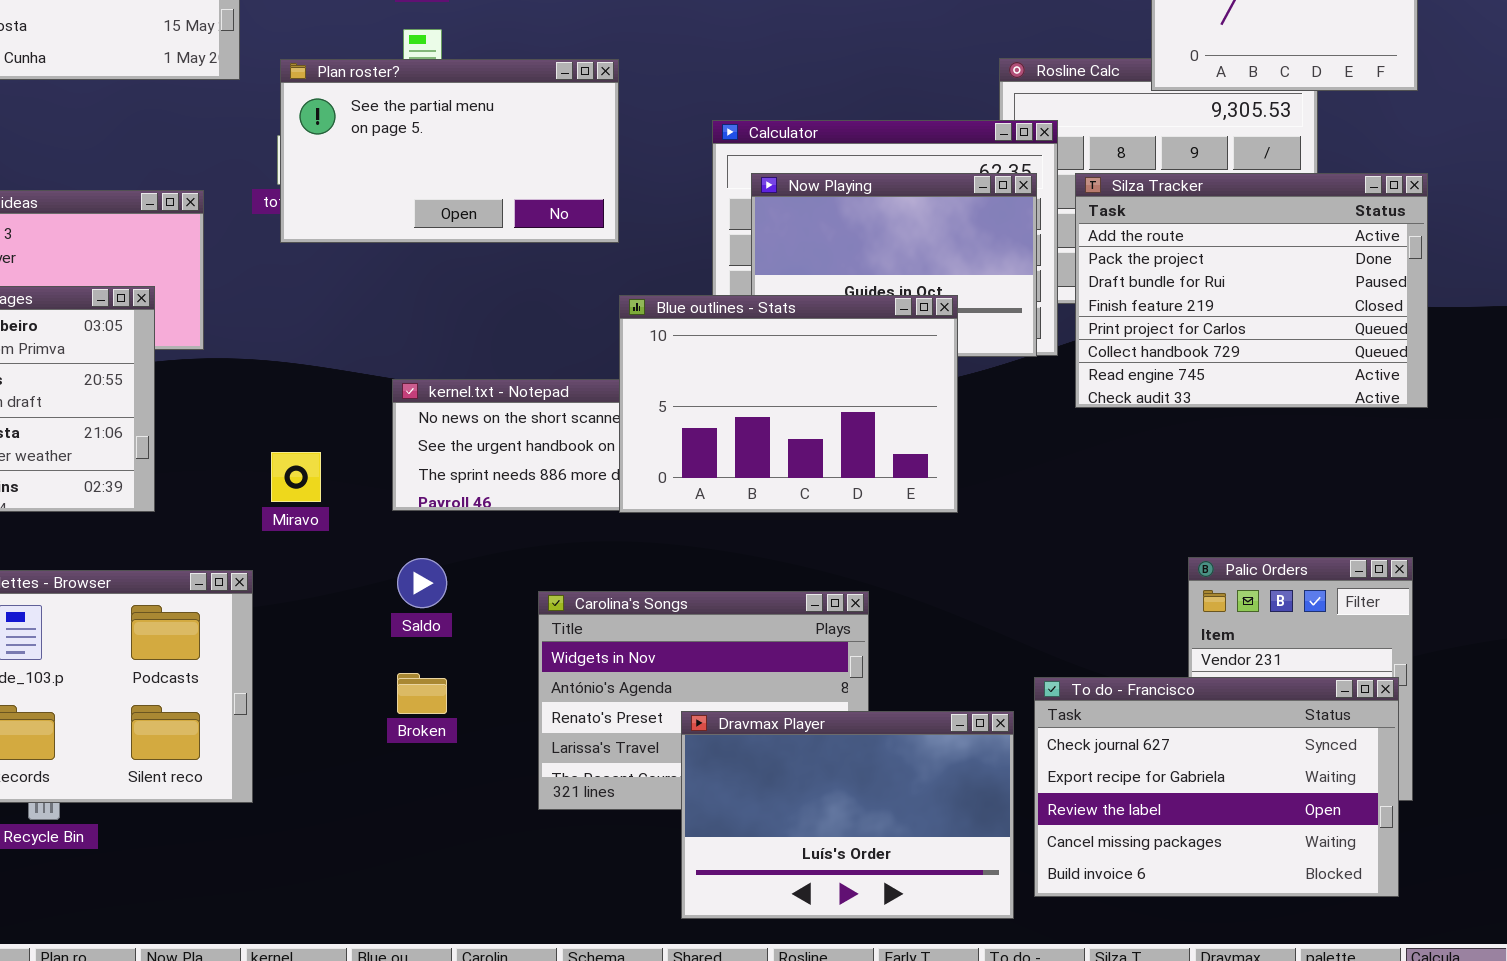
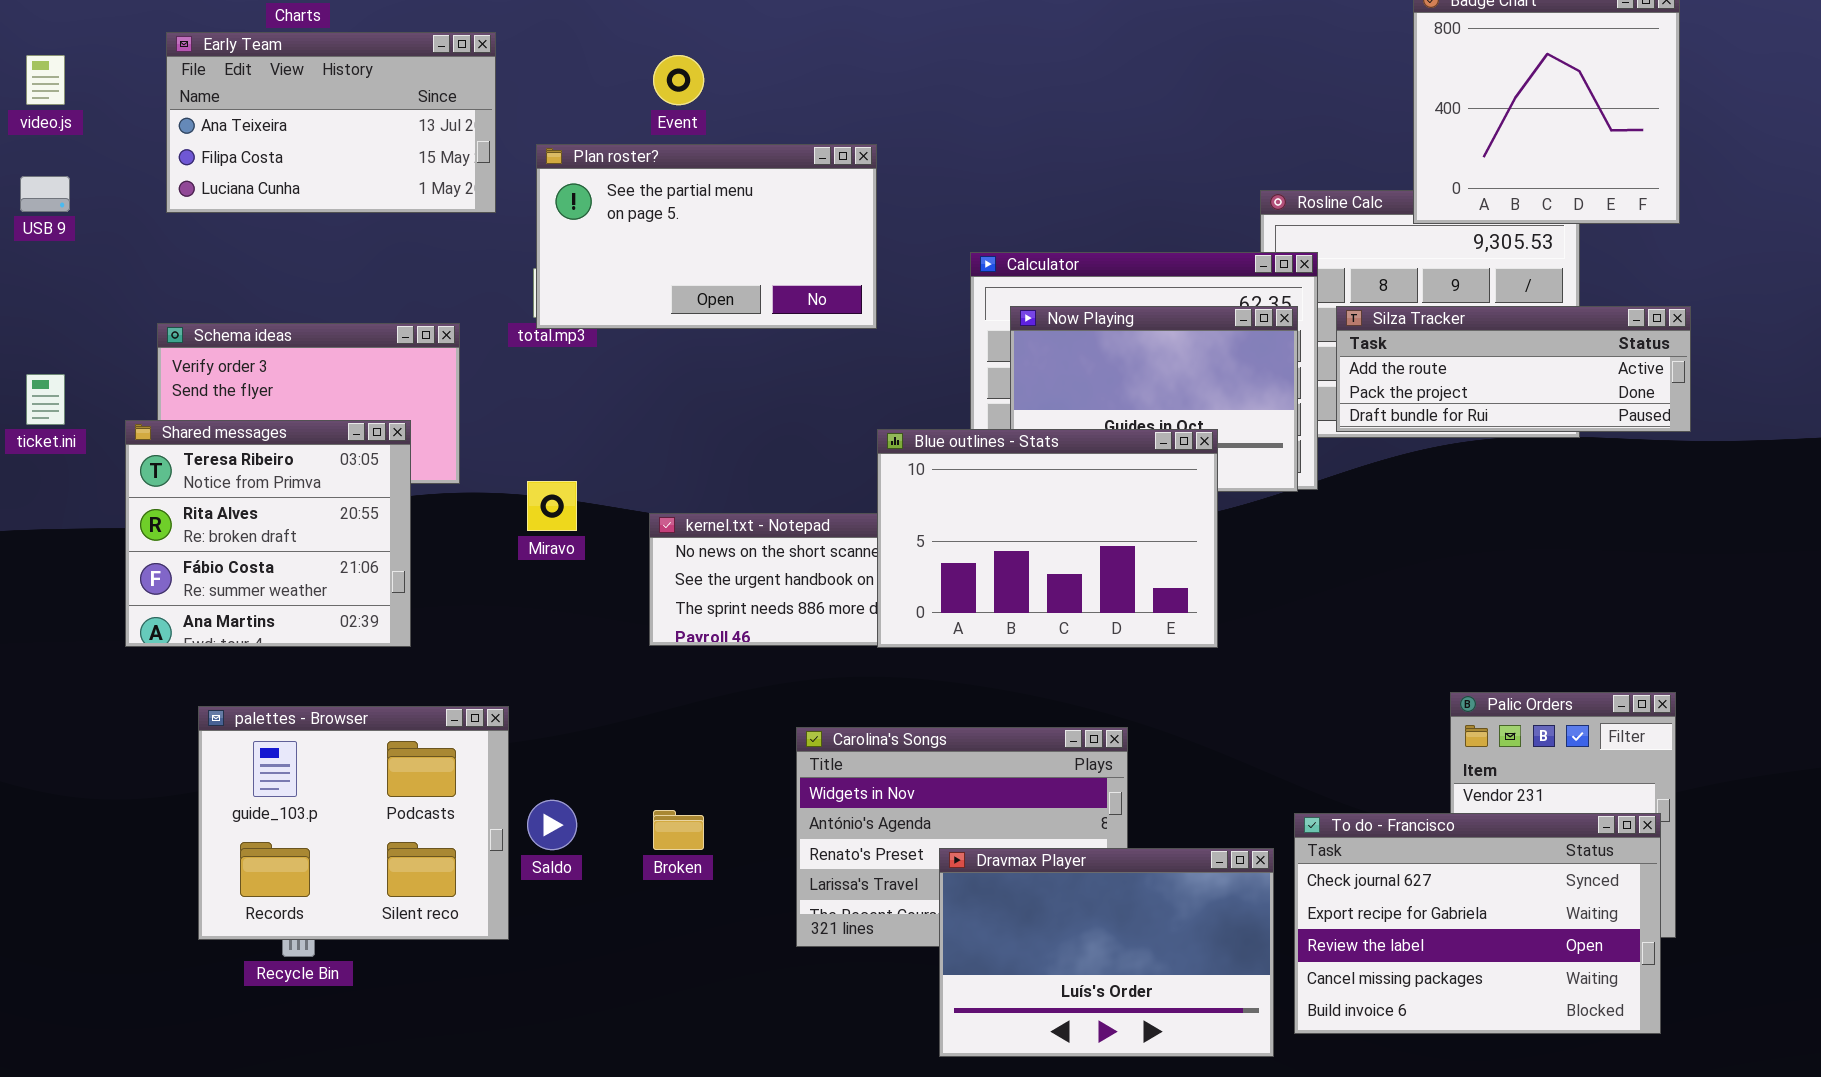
Plan roster?: [280,59,619,243] -> [536,144,877,329], moved
Silza Tracker: [1075,173,1428,408] -> [1336,306,1691,432], resized
Miravo: [271,452,321,502] -> [527,481,577,531], moved
Saldo: [397,558,447,608] -> [527,800,577,850], moved

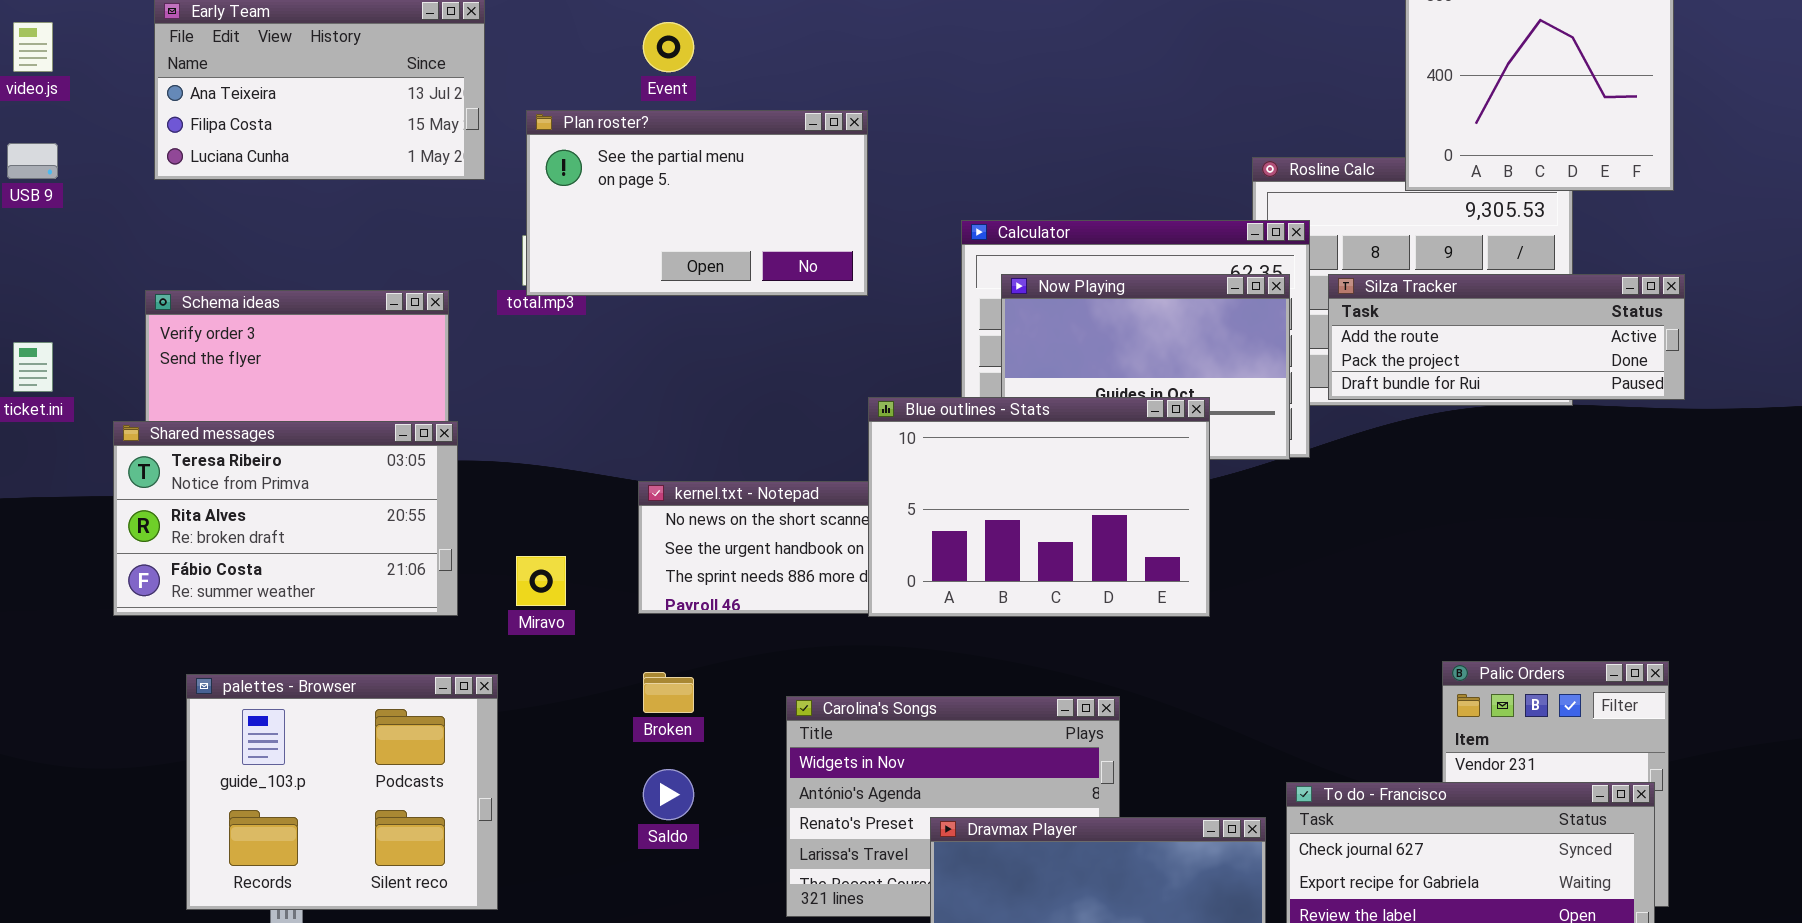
Shared messages: [125,420,411,647] -> [113,421,458,616], resized
Miravo: [527,481,577,531] -> [516,556,566,606], moved
Saldo: [527,800,577,850] -> [643,769,694,820], moved
Broken: [653,810,704,850] -> [643,672,694,713], moved

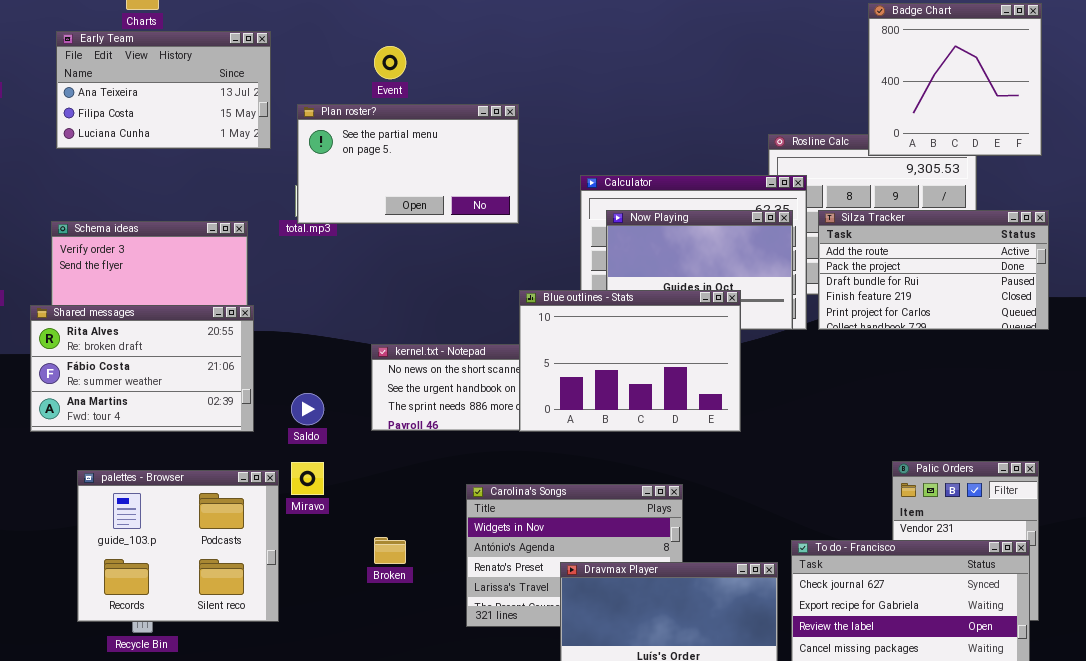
Silza Tracker: [1328,274,1685,400] -> [818,210,1049,330], resized
Shared messages: [113,421,458,616] -> [30,305,254,432], scrolled down 1 row
Miravo: [516,556,566,606] -> [291,462,324,495], moved
Broken: [643,672,694,713] -> [374,537,406,564], moved
Saldo: [643,769,694,820] -> [291,393,324,425], moved

